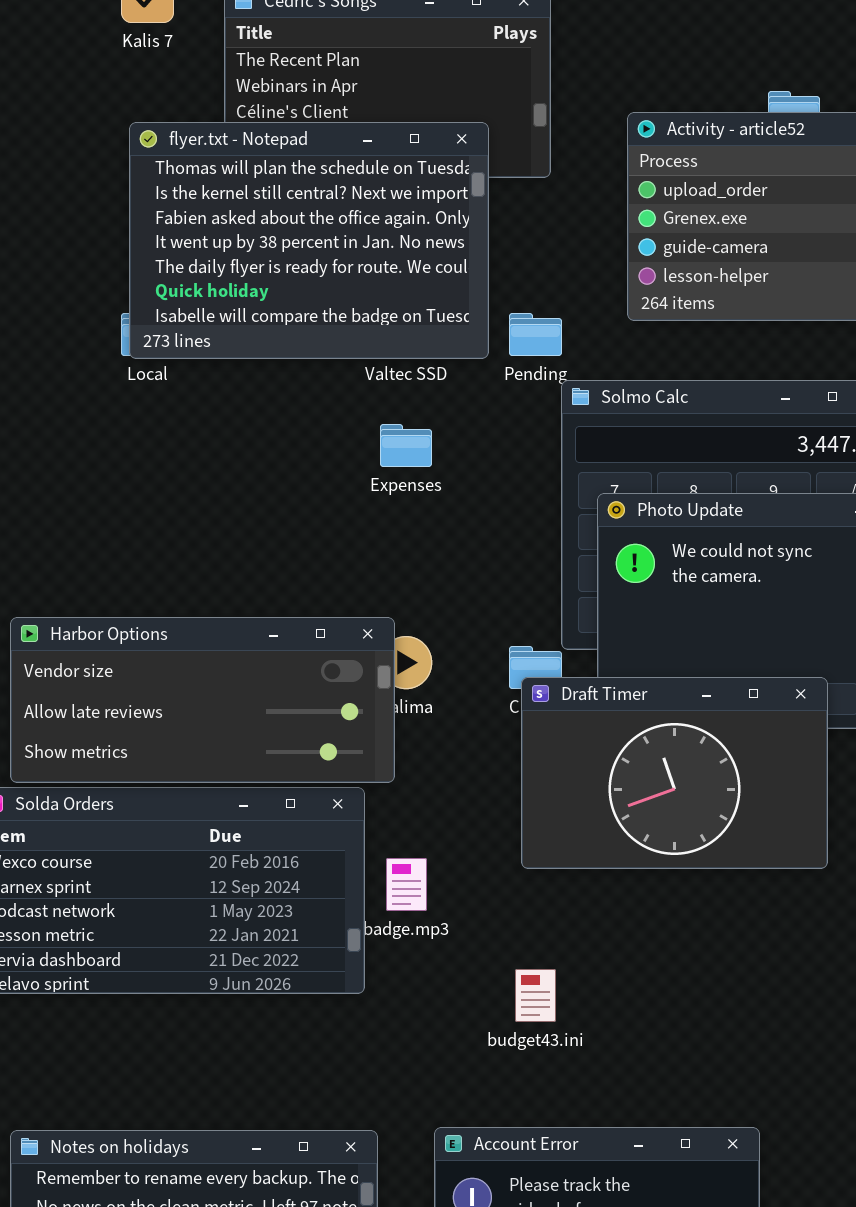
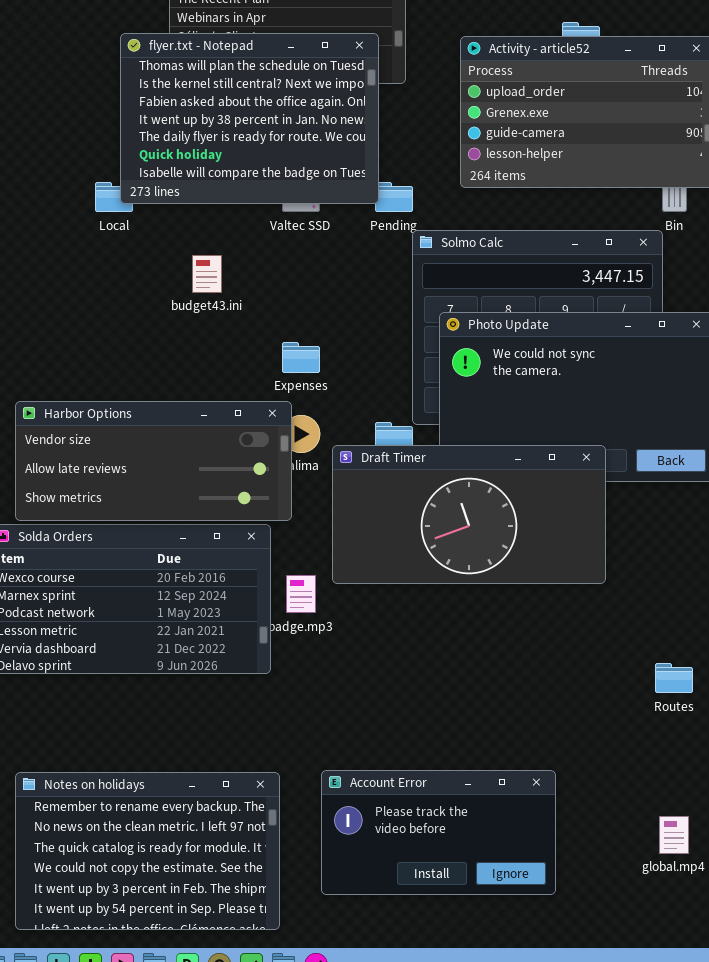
flyer.txt - Notepad: [129,122,489,359] -> [120,33,379,204], moved
Expenses: [380,424,432,467] -> [282,342,320,373], moved
Draft Timer: [521,677,828,869] -> [332,445,606,584], resized
budget43.ini: [515,969,556,1022] -> [192,255,222,293], moved

